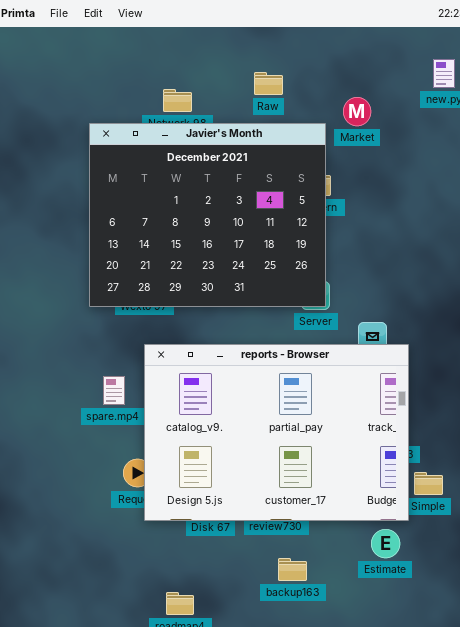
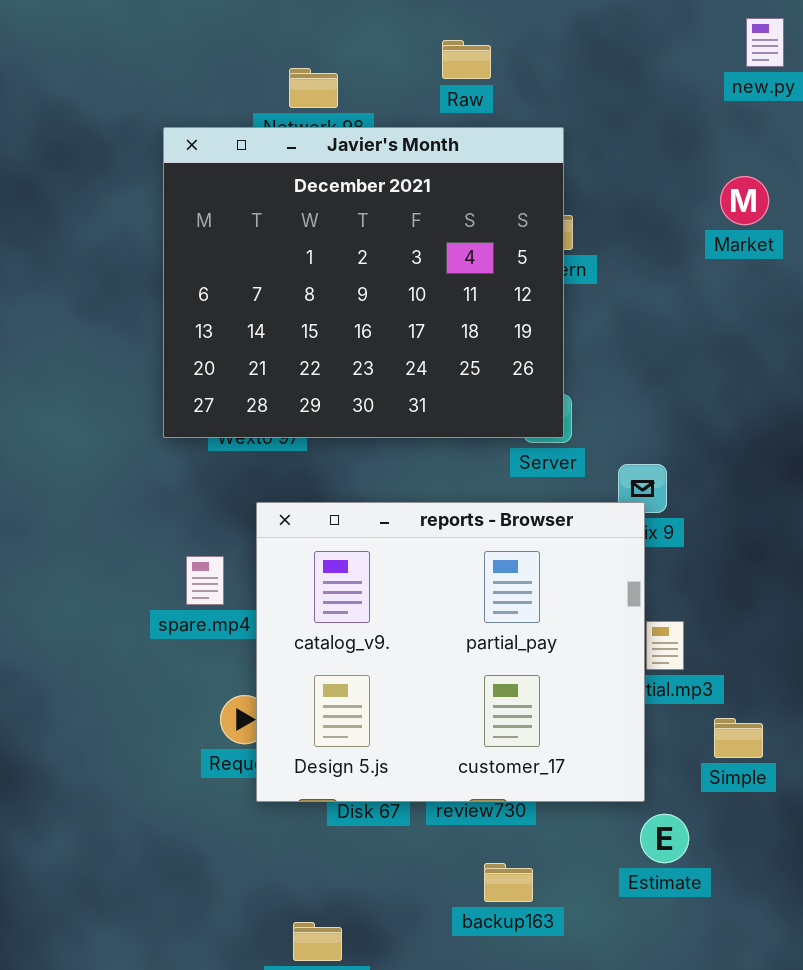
Market: [343,97,371,126] -> [720,176,769,225], moved
reports - Browser: [144,344,409,521] -> [256,502,645,802], resized

